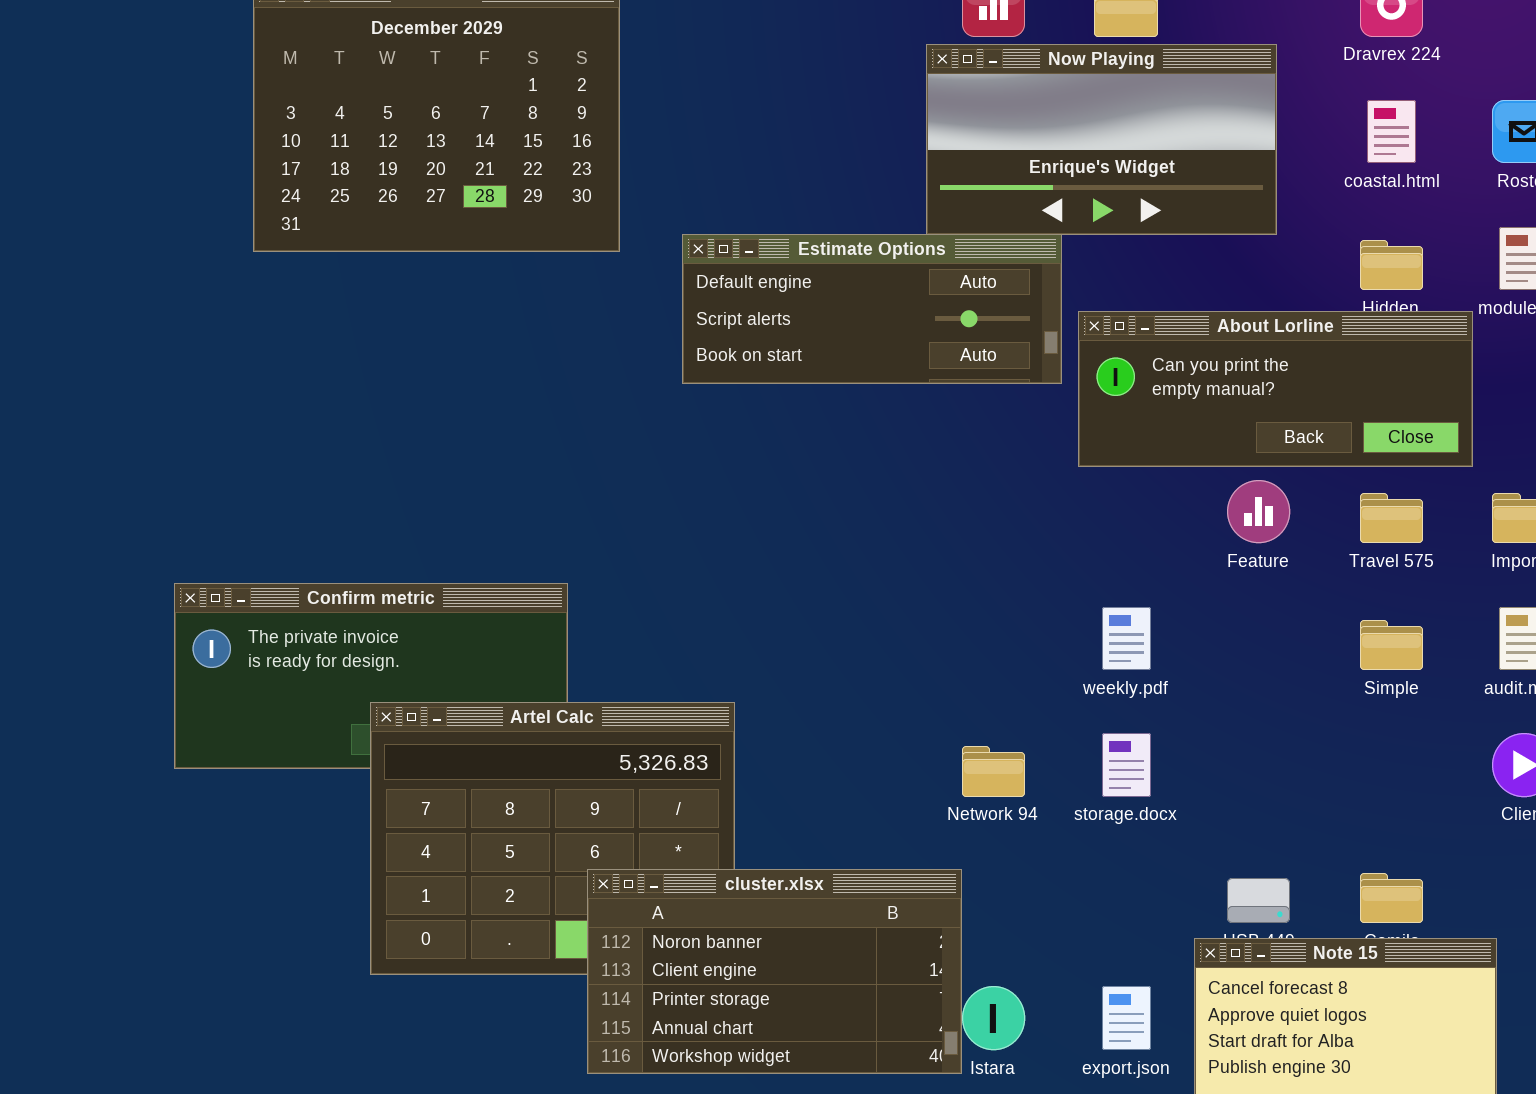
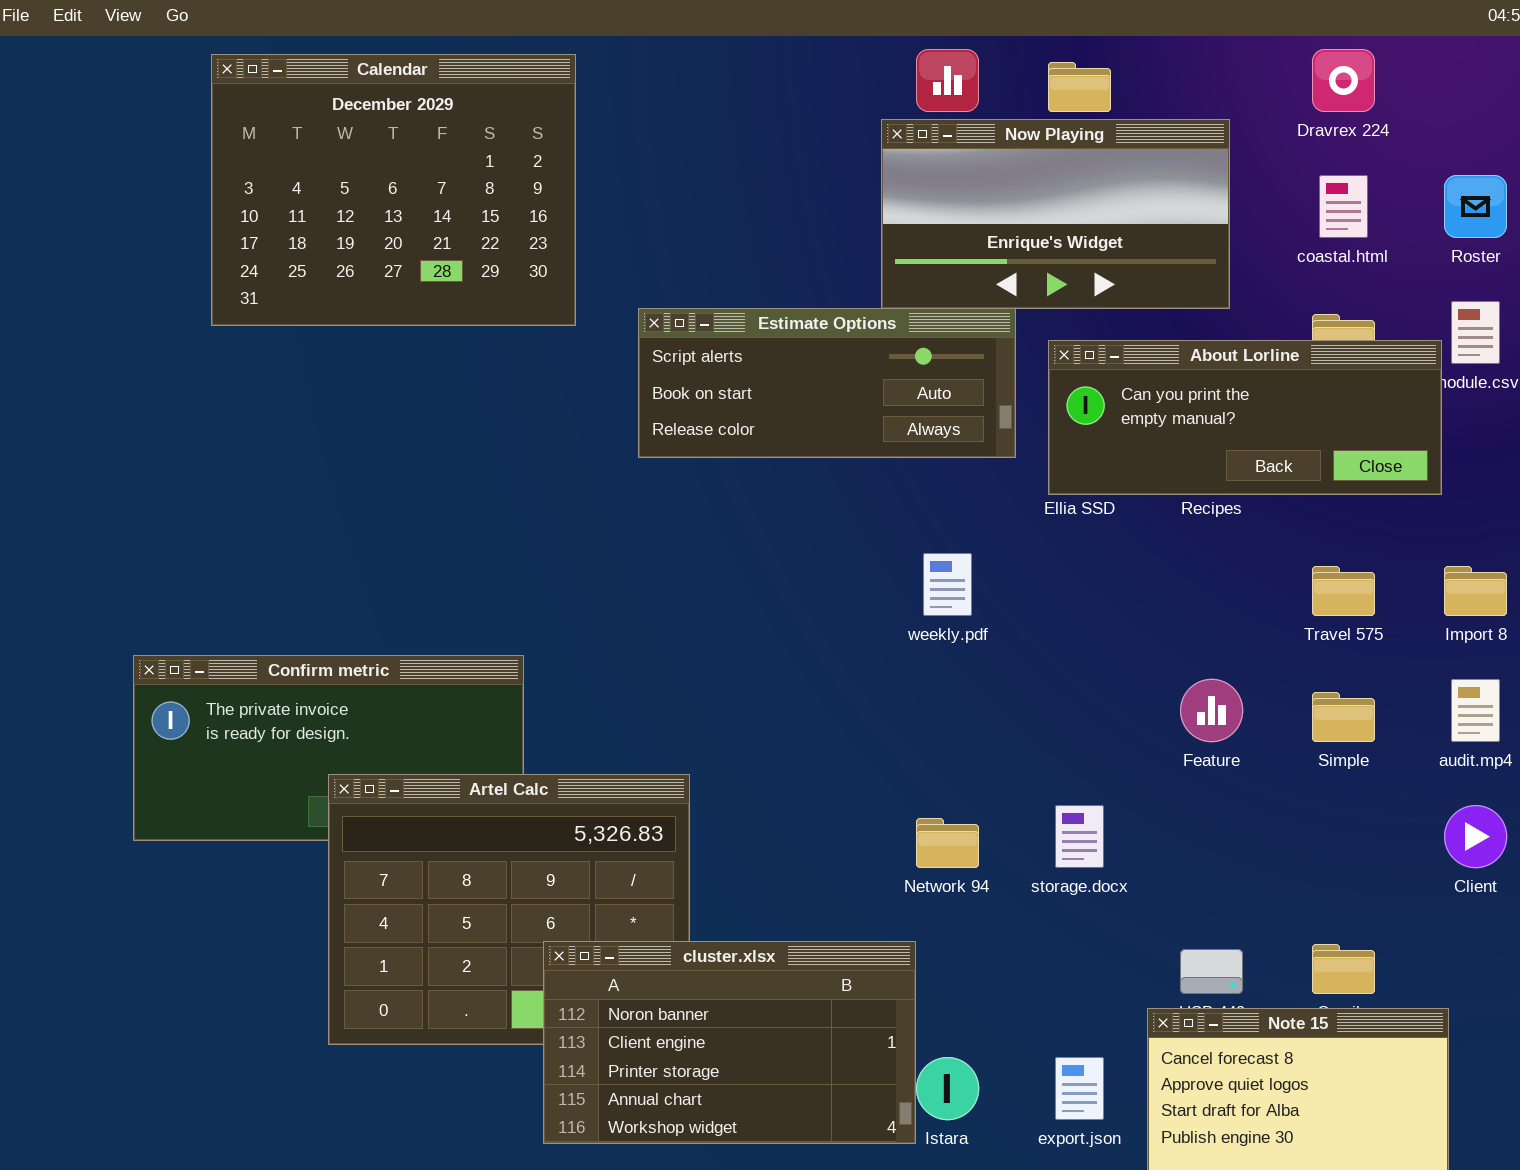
Estimate Options: [682,234,1062,384] -> [638,308,1016,458], scrolled down 1 row
About Lorline: [1078,311,1473,467] -> [1048,340,1442,495], moved
Feature: [1227,480,1290,543] -> [1180,679,1243,742], moved
weekly.pdf: [1102,607,1151,670] -> [923,553,972,616], moved

